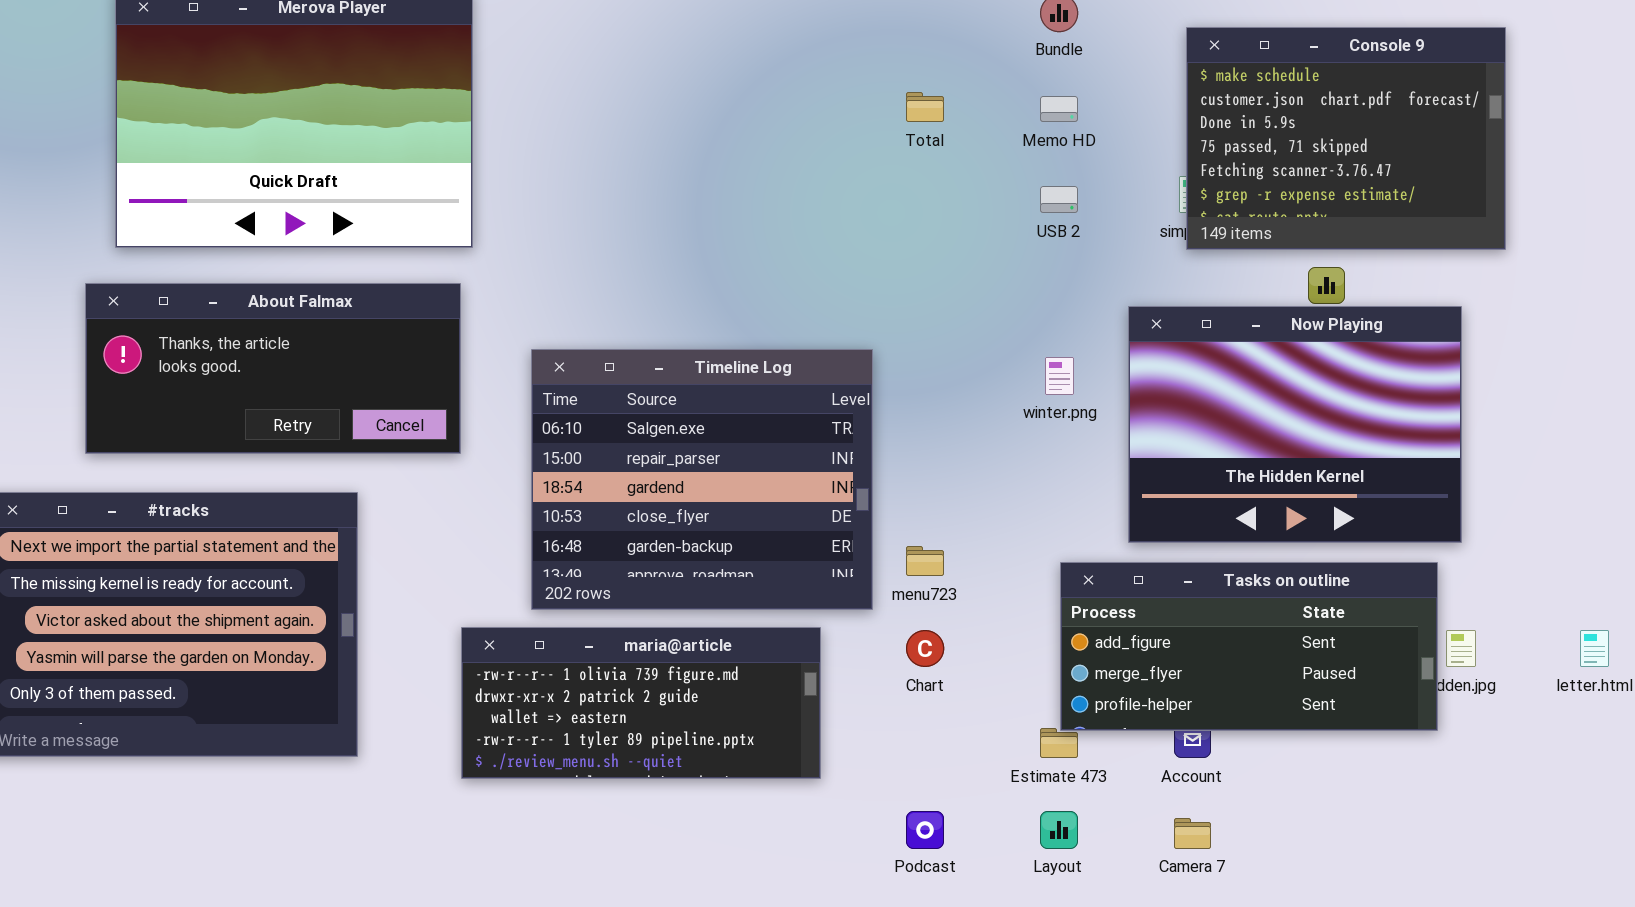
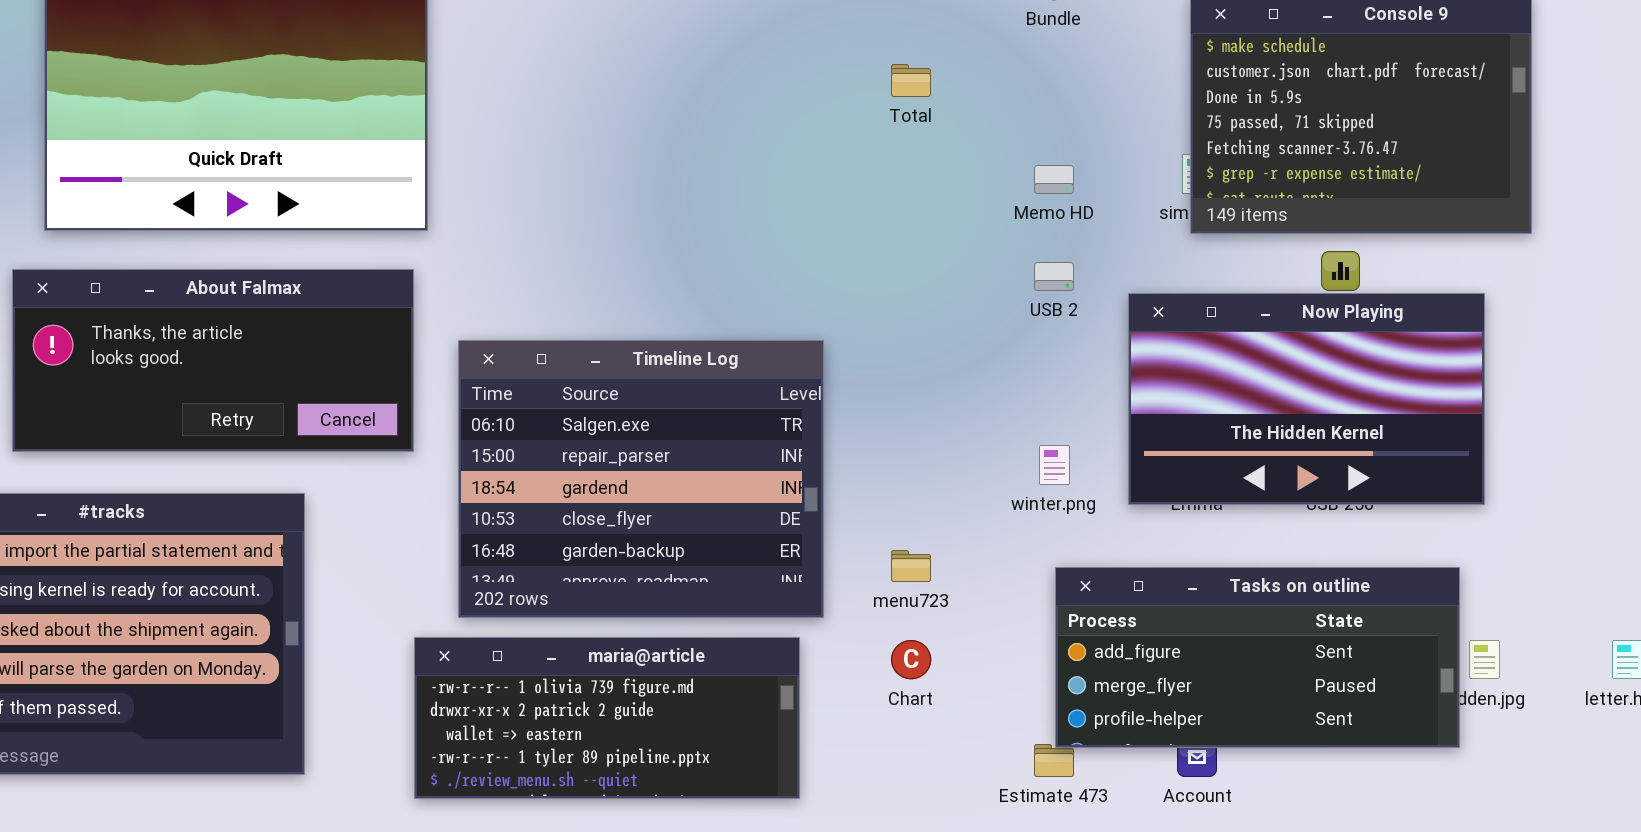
Memo HD: [1040,96,1078,122] -> [1034,165,1074,194], moved
USB 2: [1040,186,1078,213] -> [1034,262,1074,291], moved
Now Playing: [1128,306,1462,543] -> [1128,293,1485,505], resized
Timeline Log: [531,349,873,610] -> [458,340,824,618], moved
winter.png: [1045,357,1074,395] -> [1039,445,1070,485], moved

